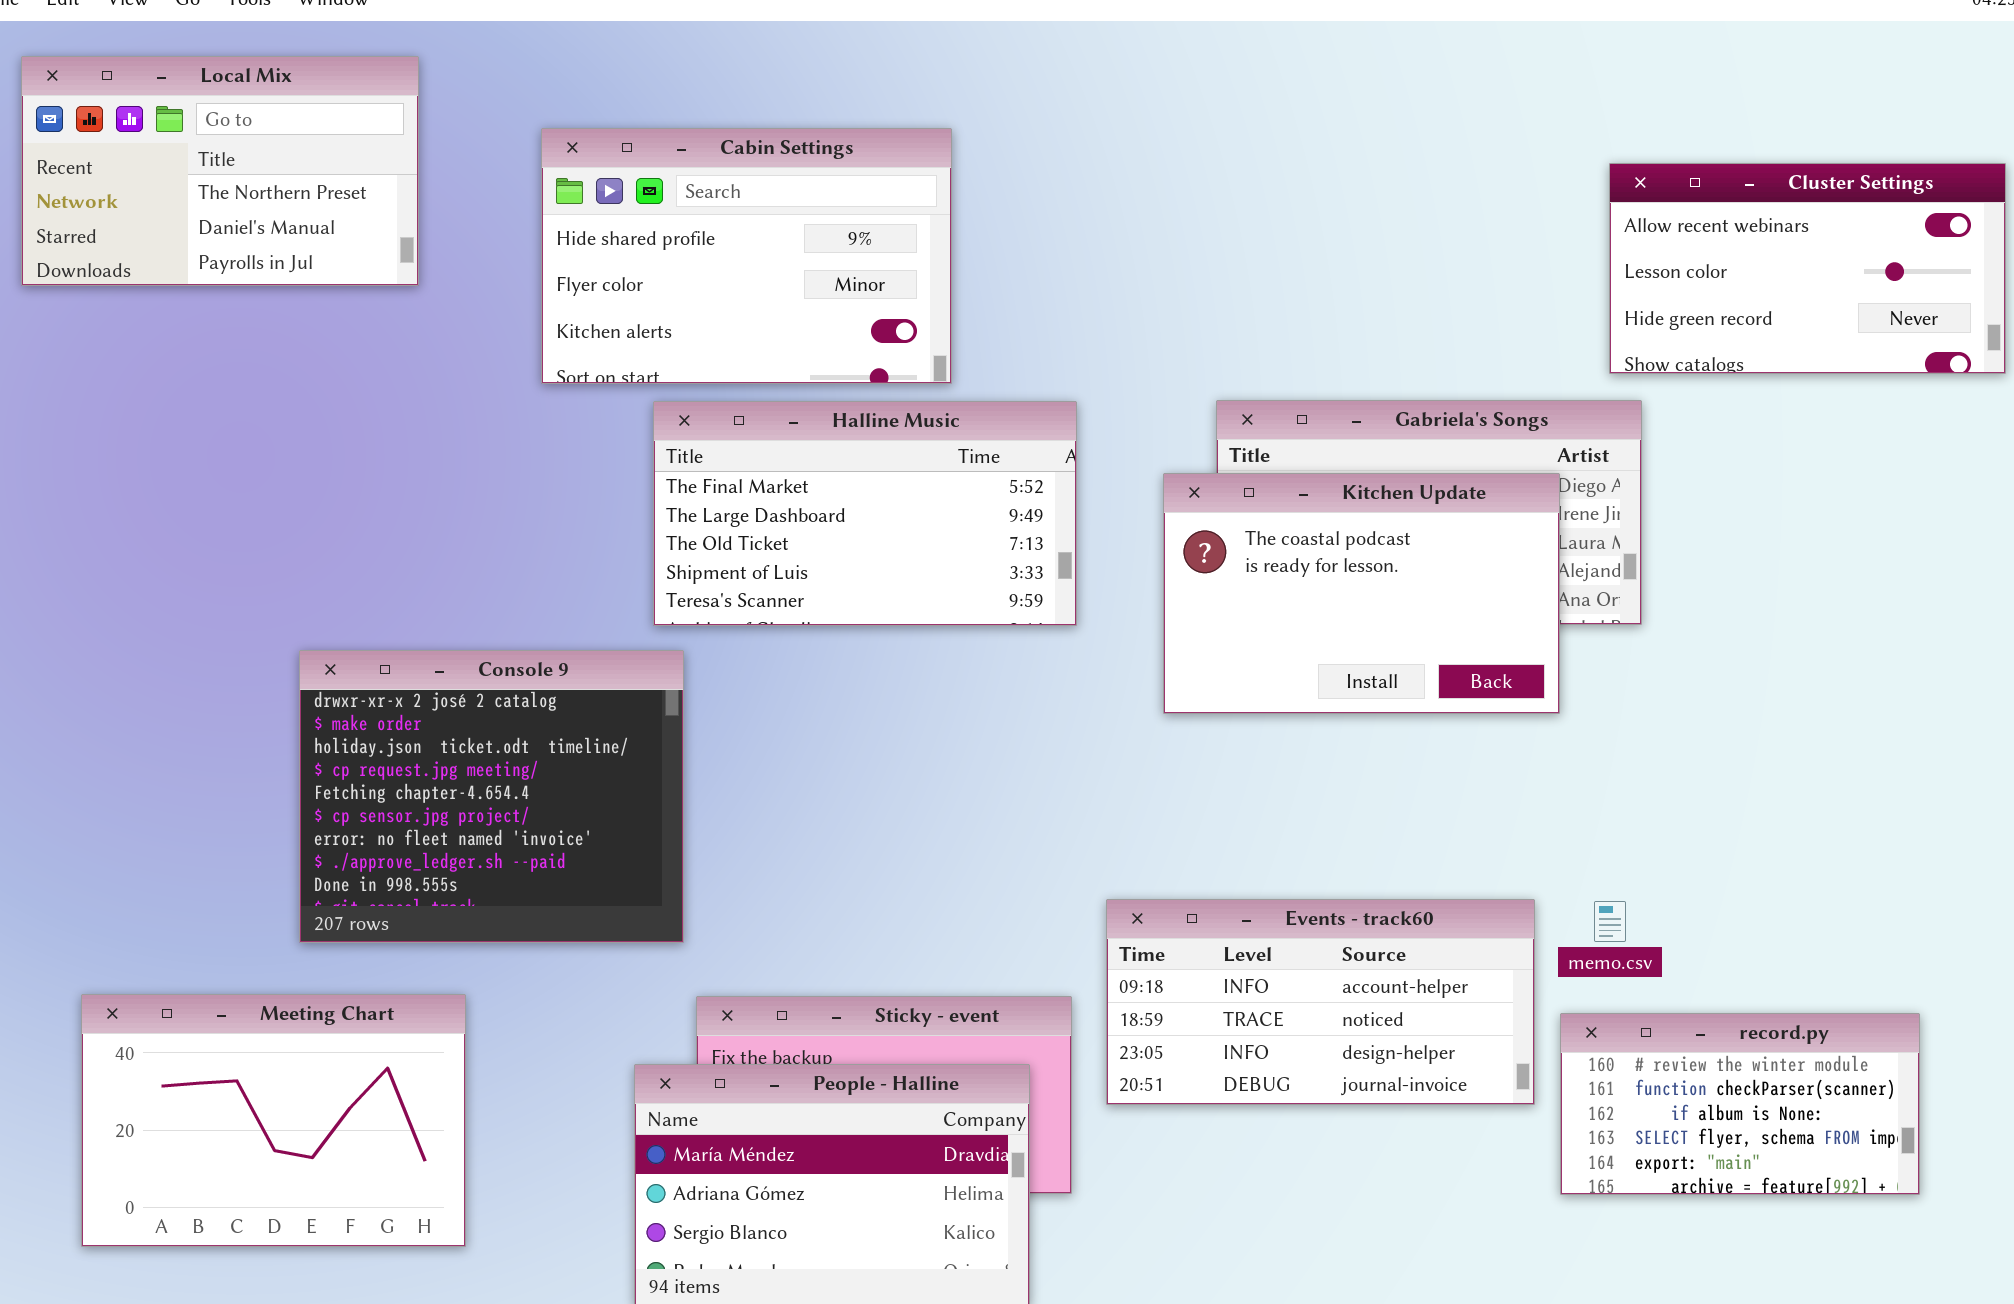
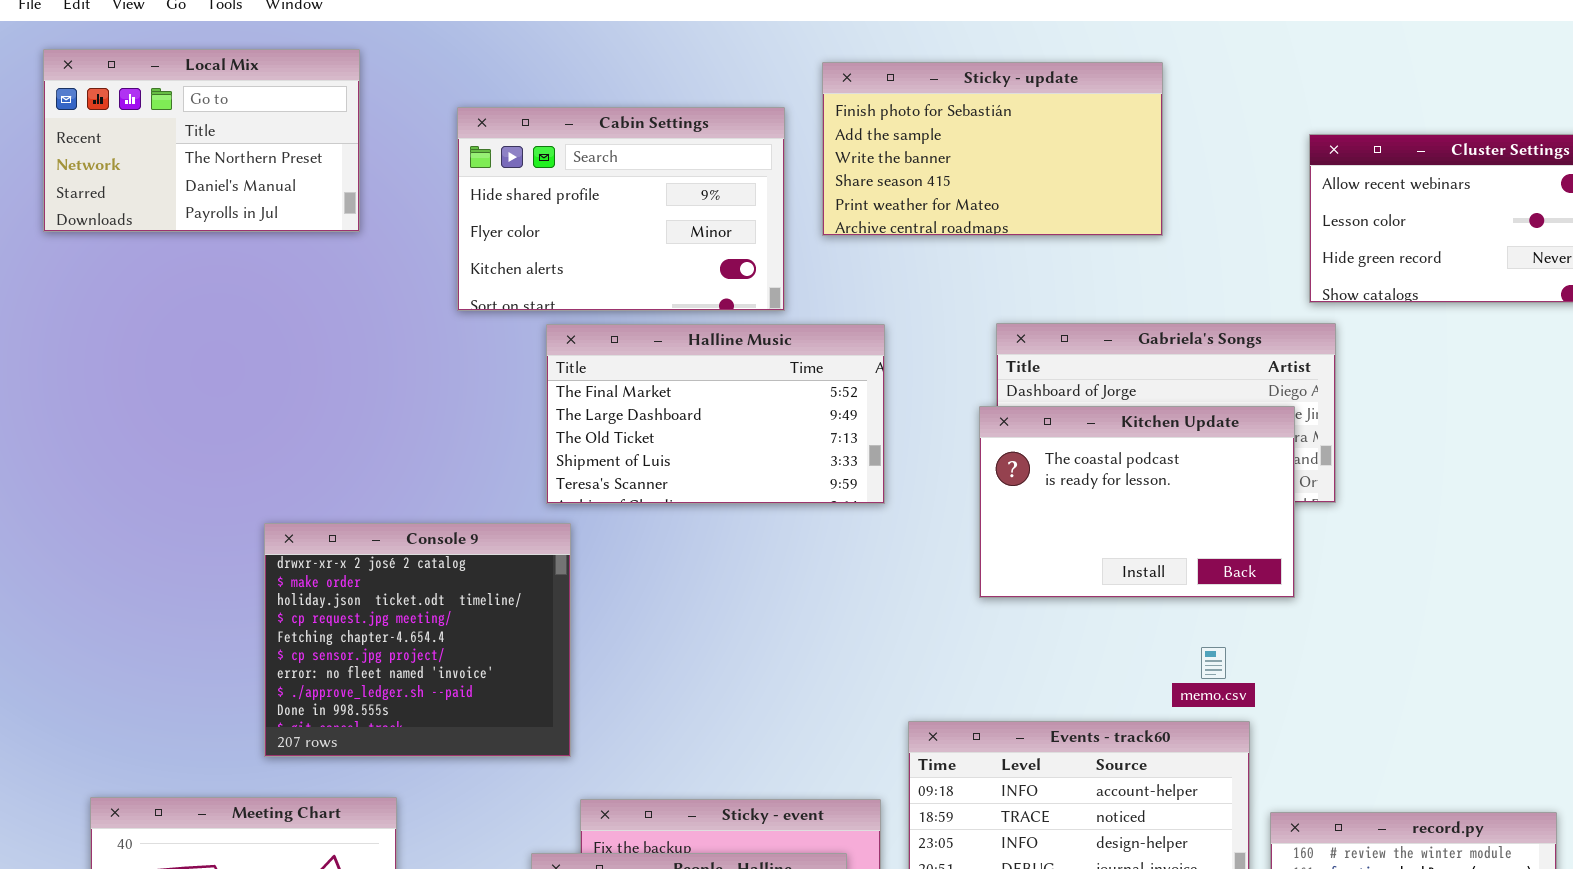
Sticky - update: none -> [822,62,1163,236], opened
Kitchen Update: [1163,473,1560,714] -> [979,406,1295,598], moved
memo.csv: [1594,901,1626,942] -> [1201,647,1226,679], moved

